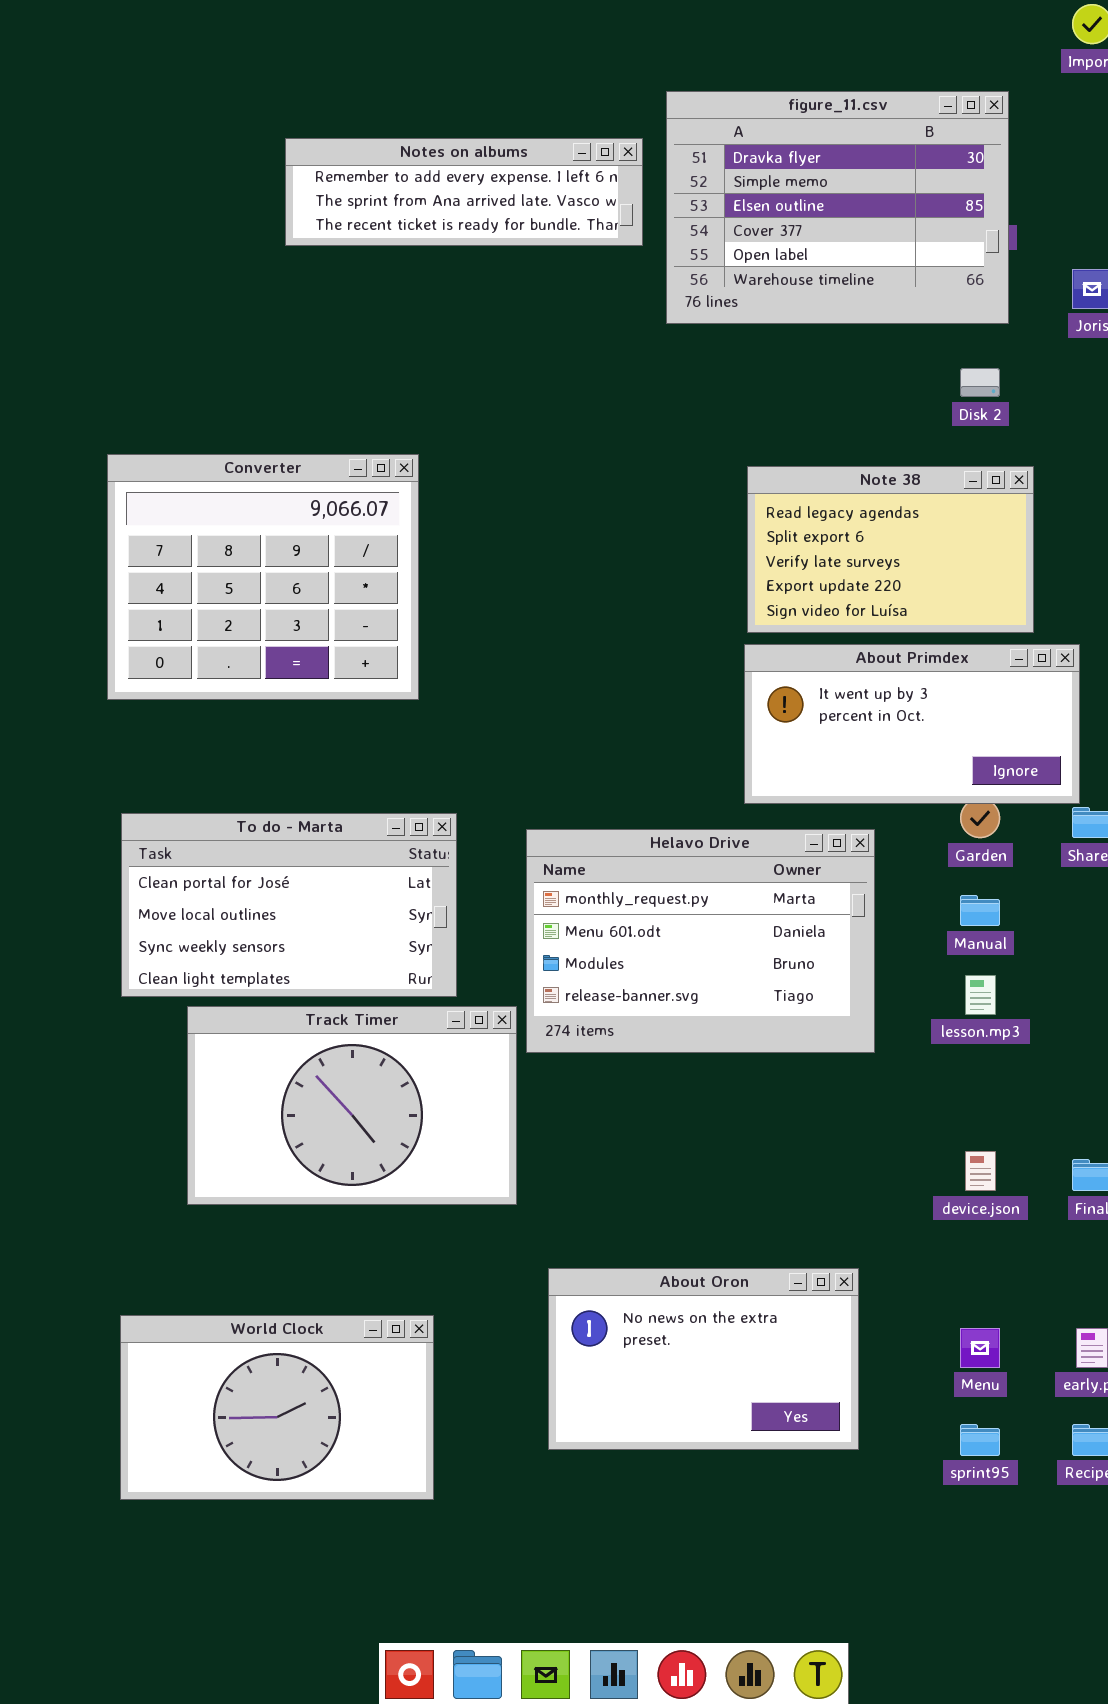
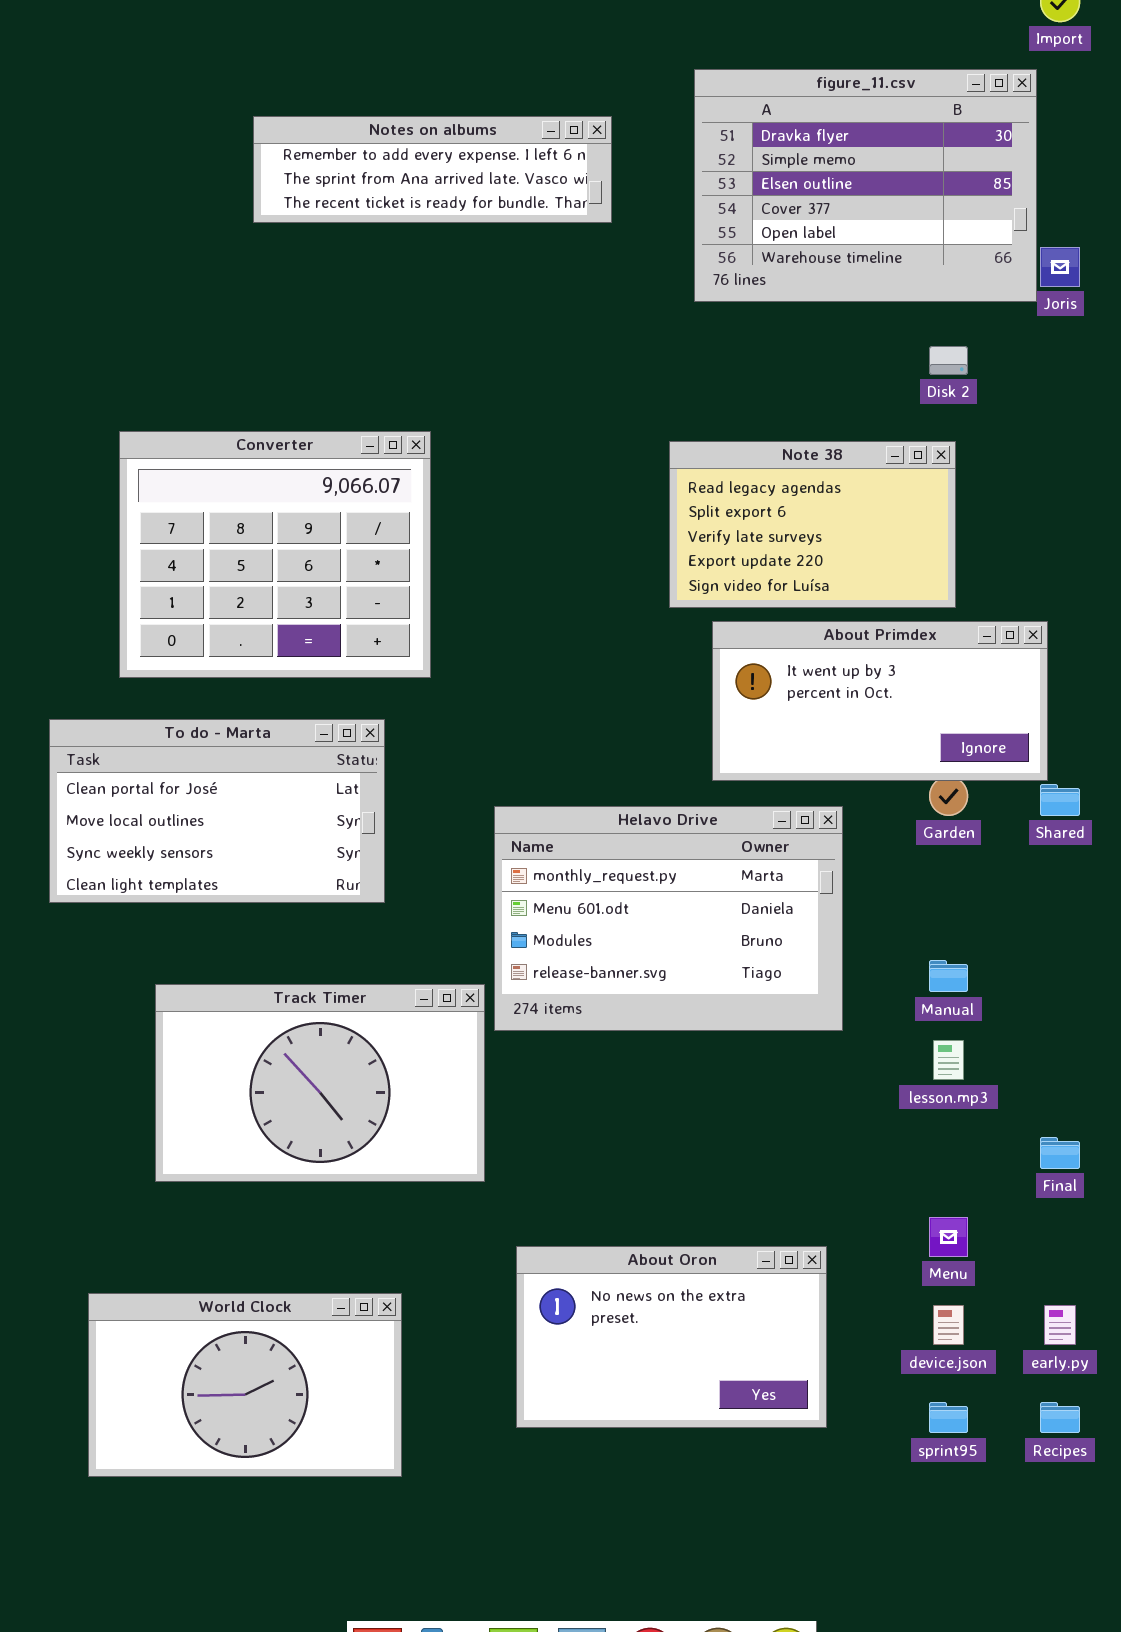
figure_11.csv: [666,91,1009,324] -> [694,69,1037,302], moved
Converter: [107,454,419,700] -> [119,431,431,678], moved
Note 38: [747,466,1034,633] -> [669,441,956,608], moved
To do - Marta: [121,813,457,997] -> [49,719,385,903], moved
Manual: [960,895,1000,926] -> [929,960,968,992], moved
lesson.mp3: [965,975,996,1015] -> [933,1040,964,1080], moved
device.json: [965,1151,996,1191] -> [933,1305,964,1345], moved
Menu: [960,1328,1000,1368] -> [929,1217,968,1257], moved

